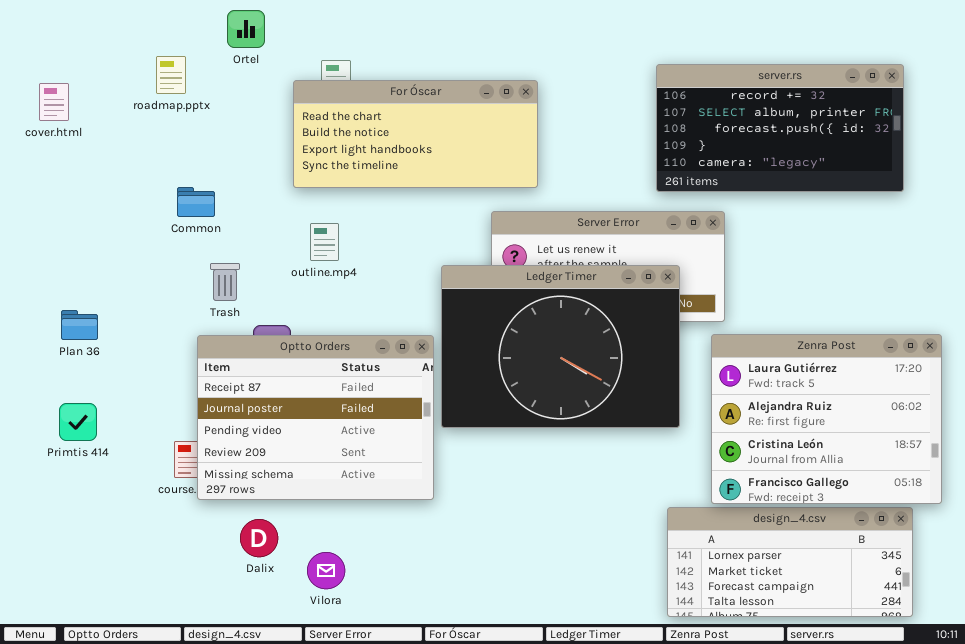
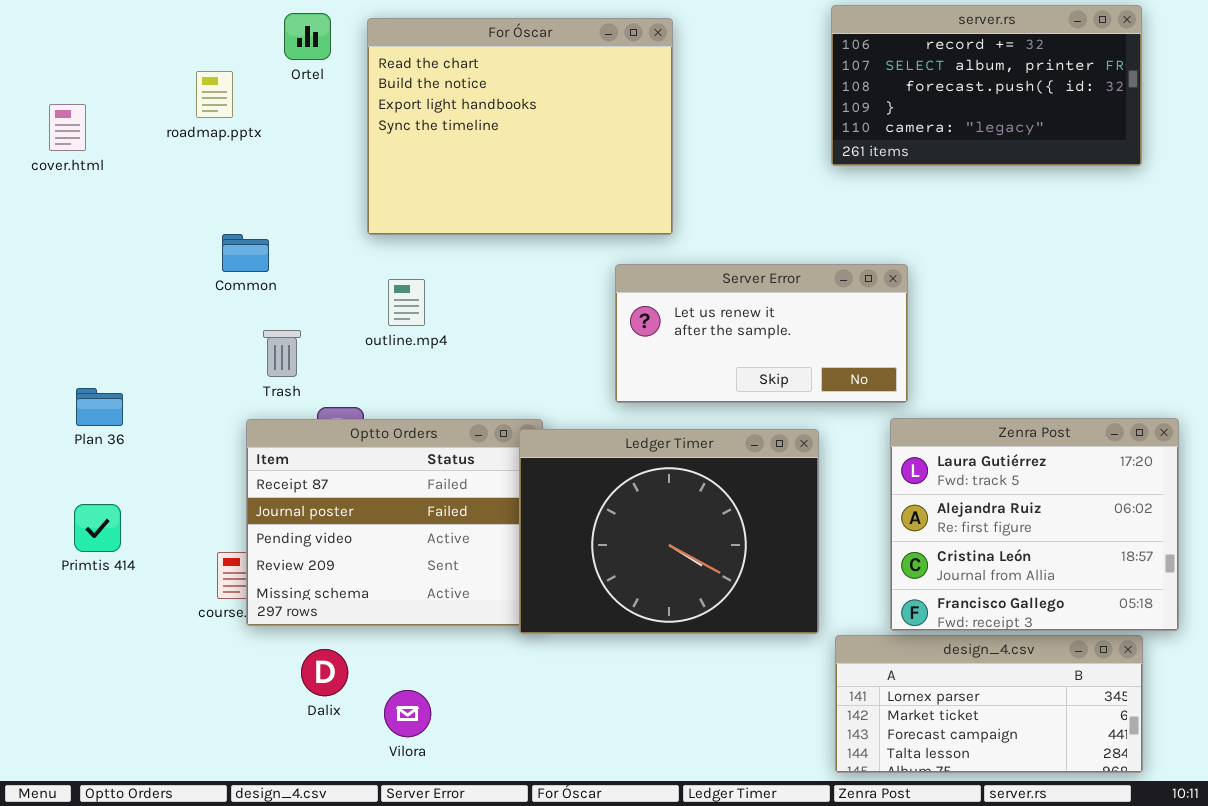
server.rs: [656,64,904,192] -> [831,5,1142,166], moved
For Óscar: [293,80,538,188] -> [367,18,673,235], resized
Ledger Timer: [441,265,680,428] -> [519,429,819,634], moved

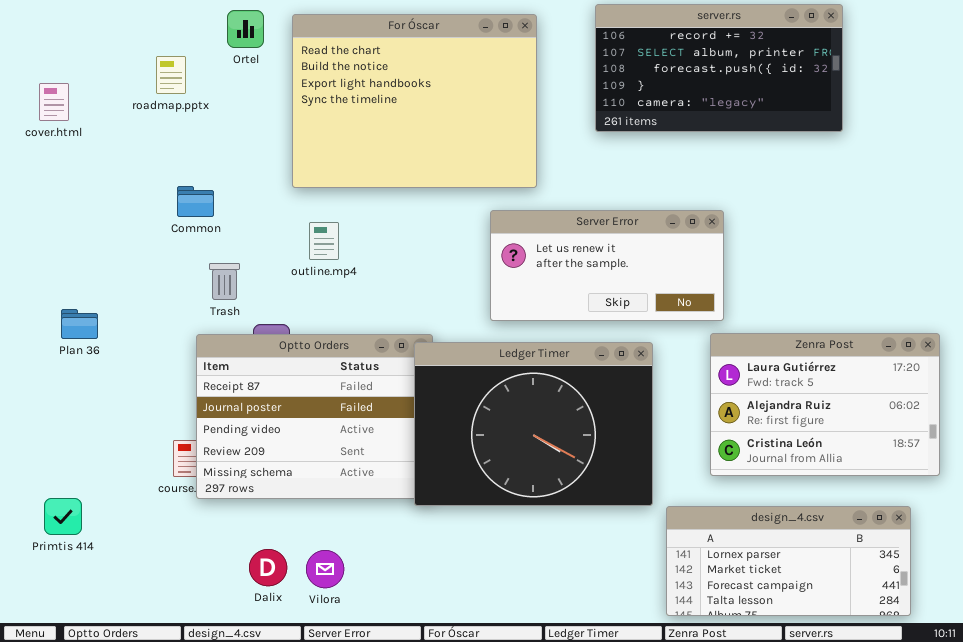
server.rs: [831,5,1142,166] -> [595,4,843,132], moved
Zenra Post: [890,418,1179,631] -> [710,333,940,476], resized
Primtis 414: [74,504,121,552] -> [44,498,82,535], moved
Dalix: [301,649,348,696] -> [249,549,287,586], moved

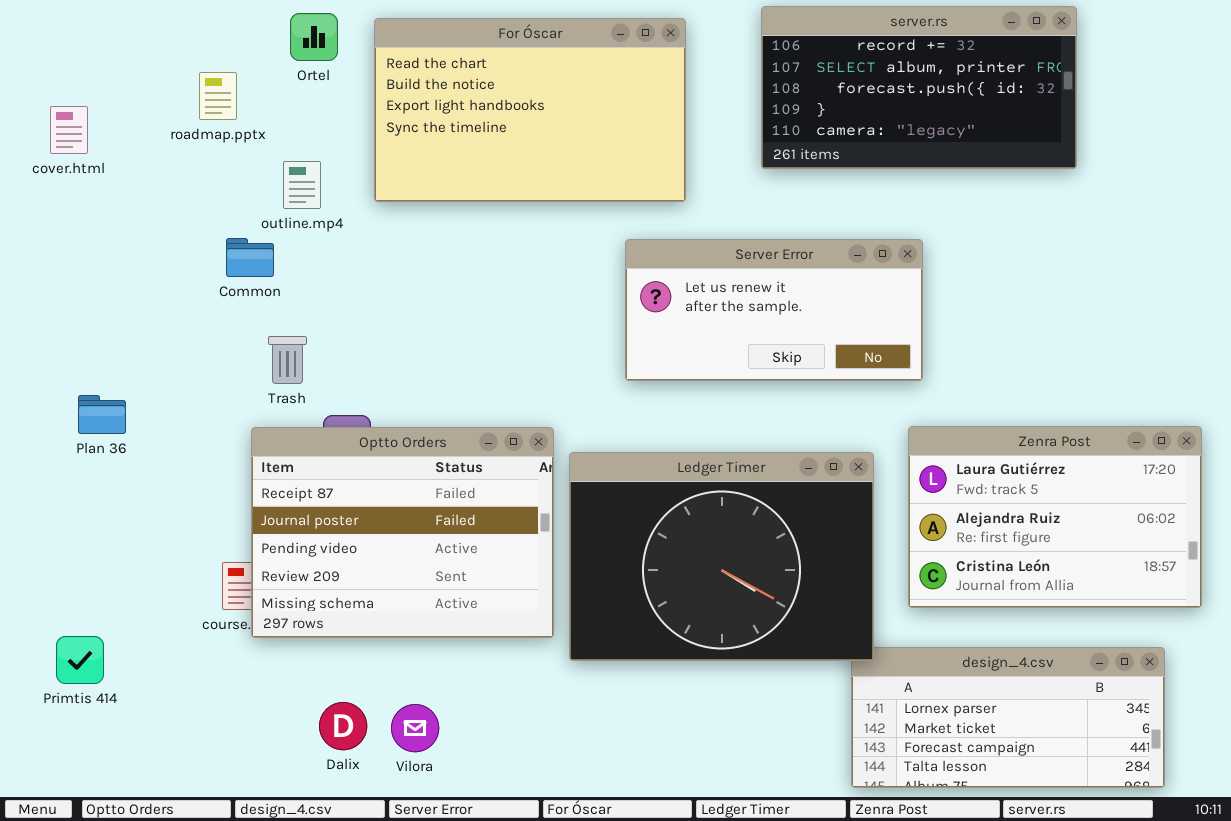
For Óscar: [292,14,537,188] -> [374,18,686,202], resized
Server Error: [490,210,724,321] -> [625,239,923,381], moved
outline.mp4: [309,222,339,260] -> [283,161,321,209], moved
Ledger Timer: [414,342,653,506] -> [569,452,874,661], moved

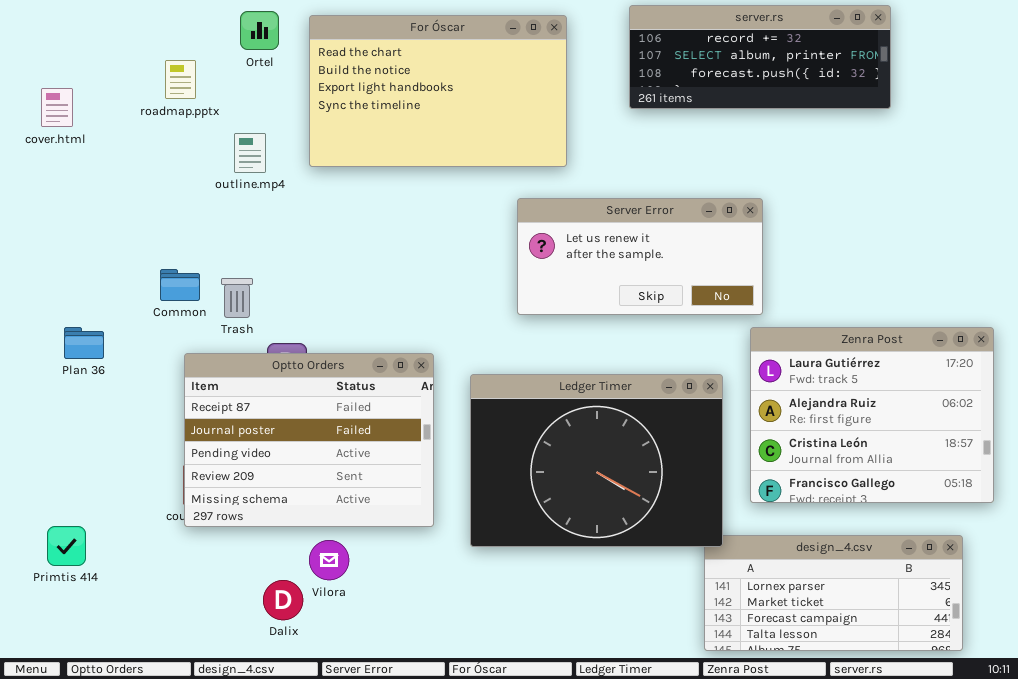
server.rs: [761,6,1077,169] -> [629,5,891,109], resized
Common: [226,238,274,277] -> [160,269,200,301], moved
Zenra Post: [908,426,1202,608] -> [750,327,994,503], resized
Optto Orders: [251,427,554,638] -> [184,353,434,527], moved
Vilora: [391,704,439,752] -> [309,540,349,580], moved

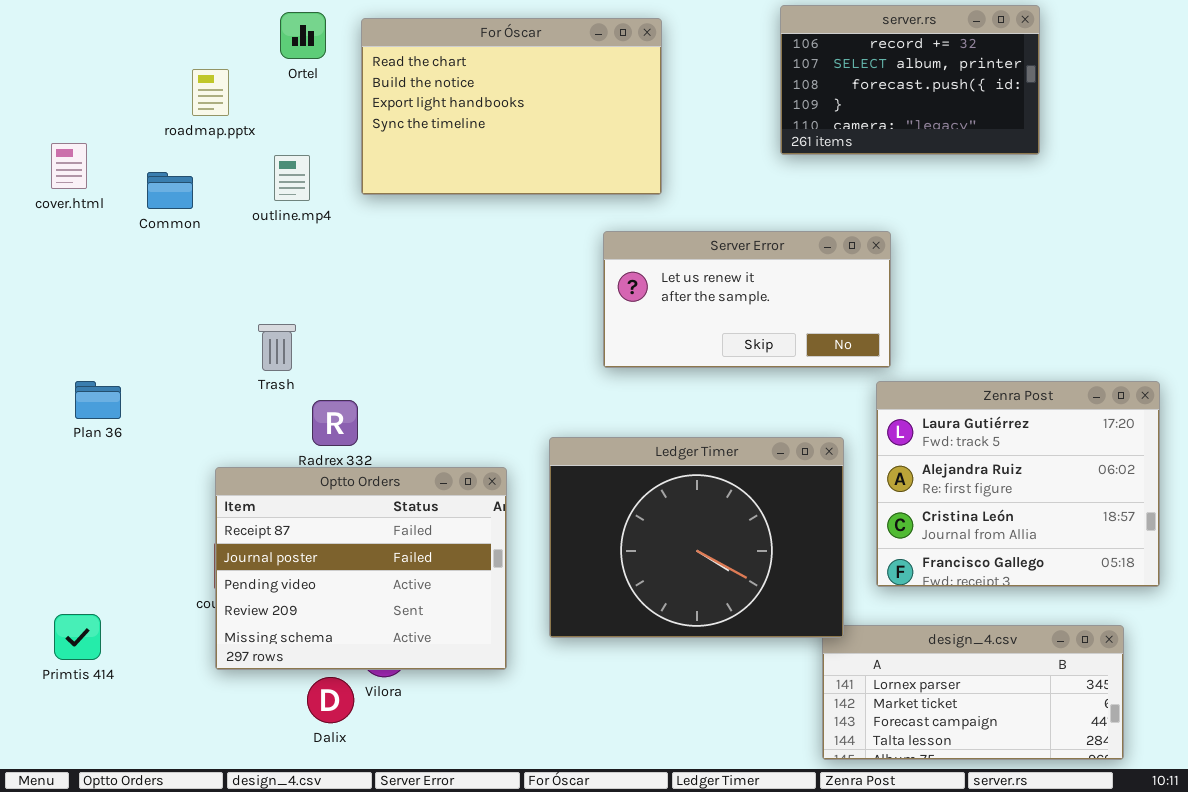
server.rs: [629,5,891,109] -> [780,5,1040,155], resized
cover.html: [41,88,73,127] -> [51,143,87,189], moved
Common: [160,269,200,301] -> [147,172,193,209], moved
Optto Orders: [184,353,434,527] -> [215,467,507,670], moved

